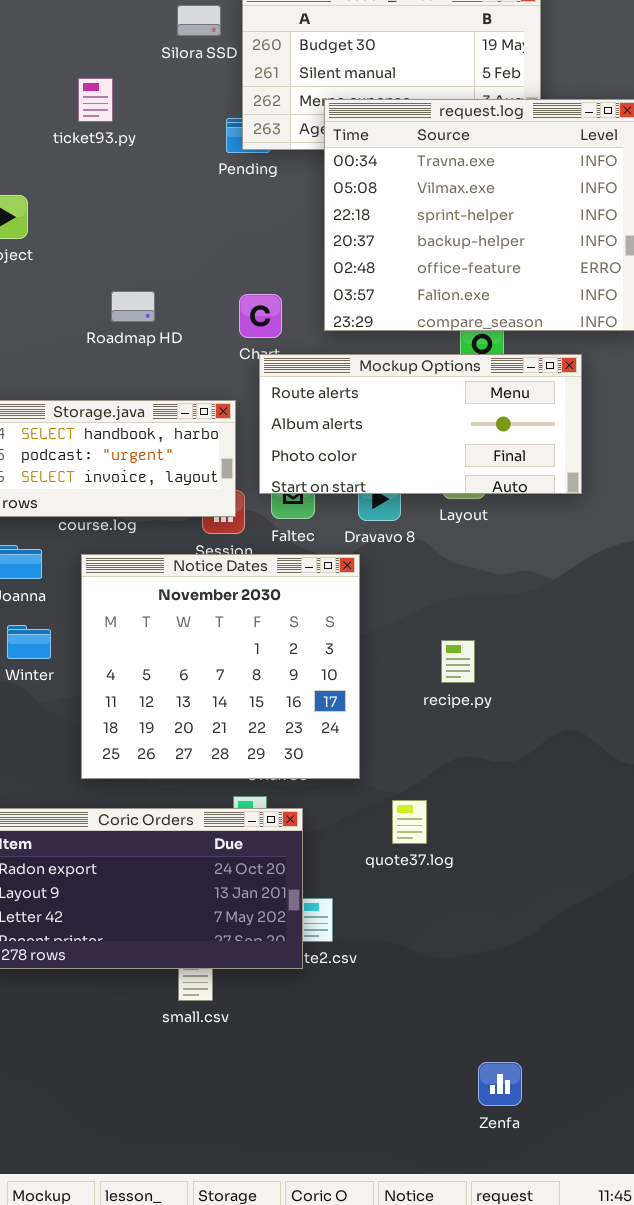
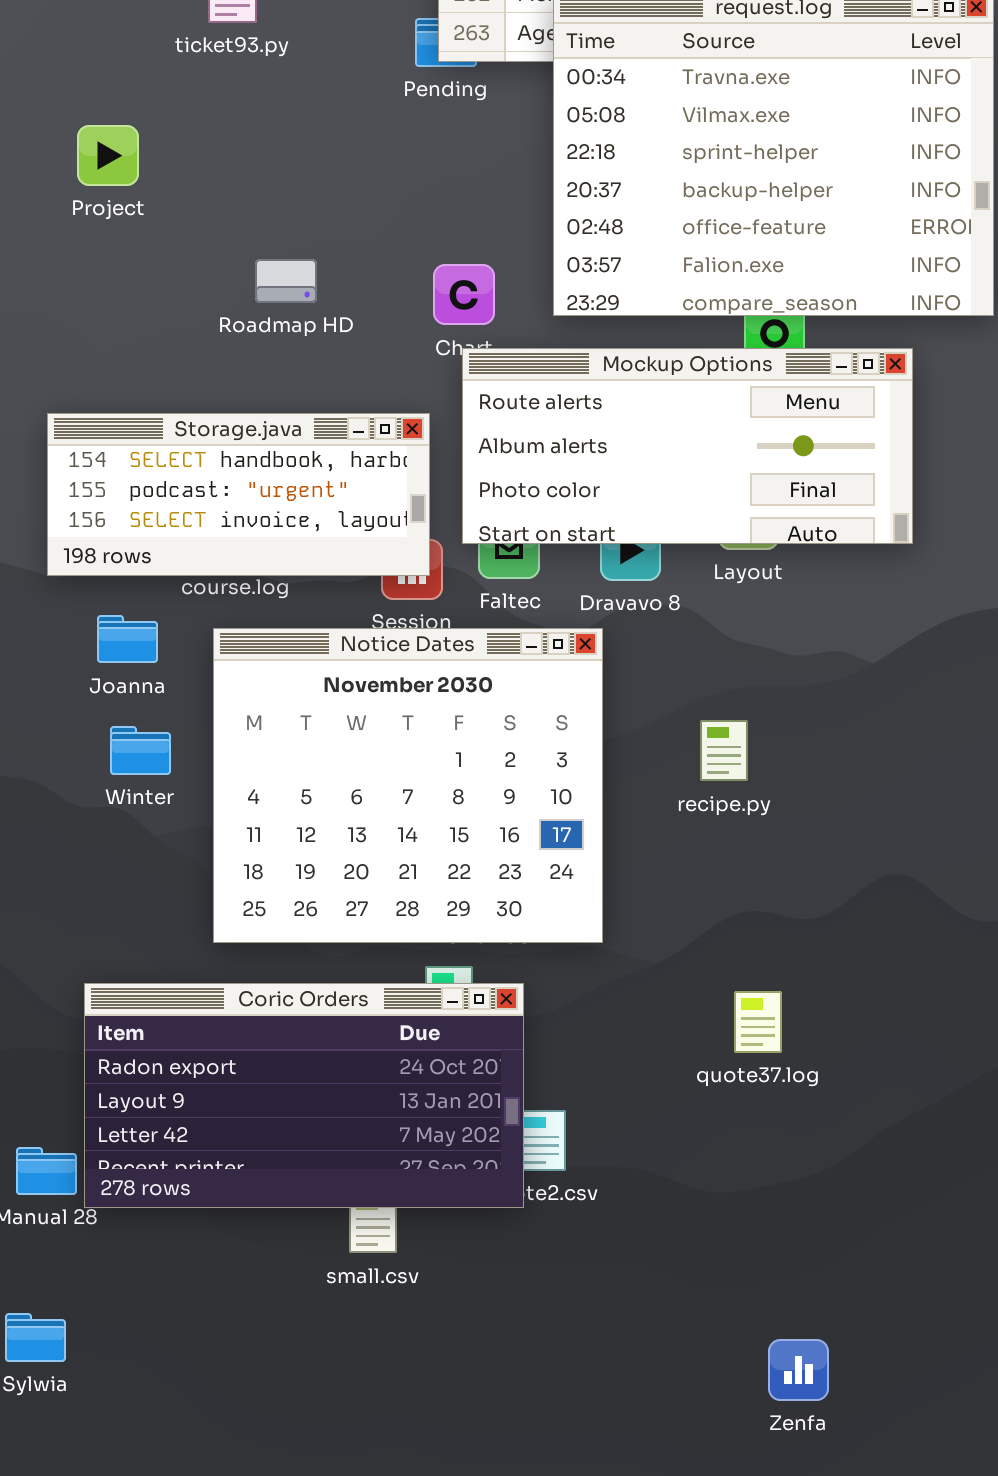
recipe.py: [441,640,475,683] -> [700,720,748,781], moved
quote37.log: [392,800,427,844] -> [734,991,782,1053], moved

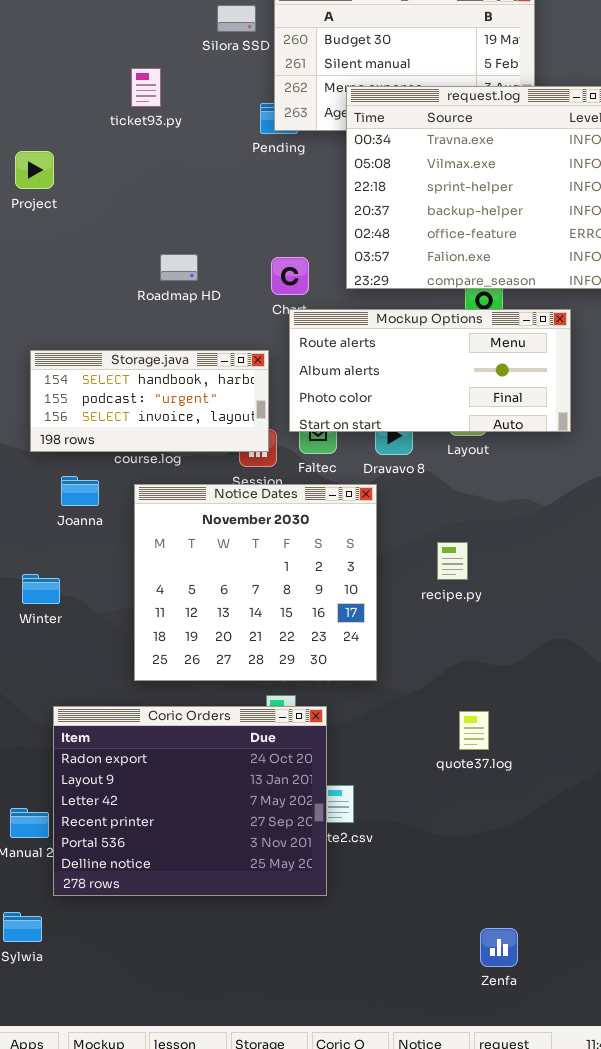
Project: [77,125,139,186] -> [15,151,54,189], moved
Winter: [110,726,171,775] -> [22,574,60,604], moved
Coric Orders: [84,983,524,1208] -> [53,706,327,896], resized

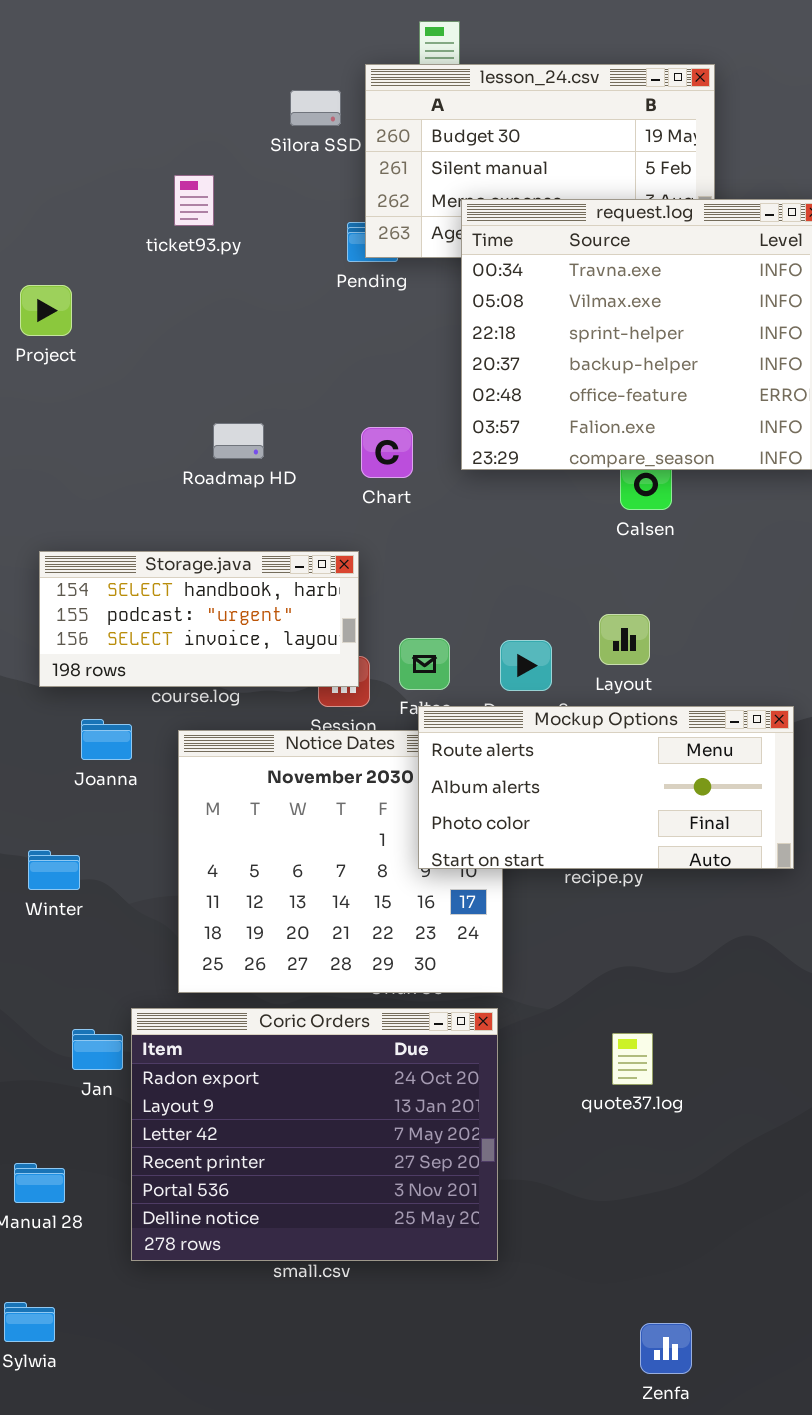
Mockup Options: [289,309,571,432] -> [418,706,794,869], moved
Coric Orders: [53,706,327,896] -> [131,1008,498,1261], moved

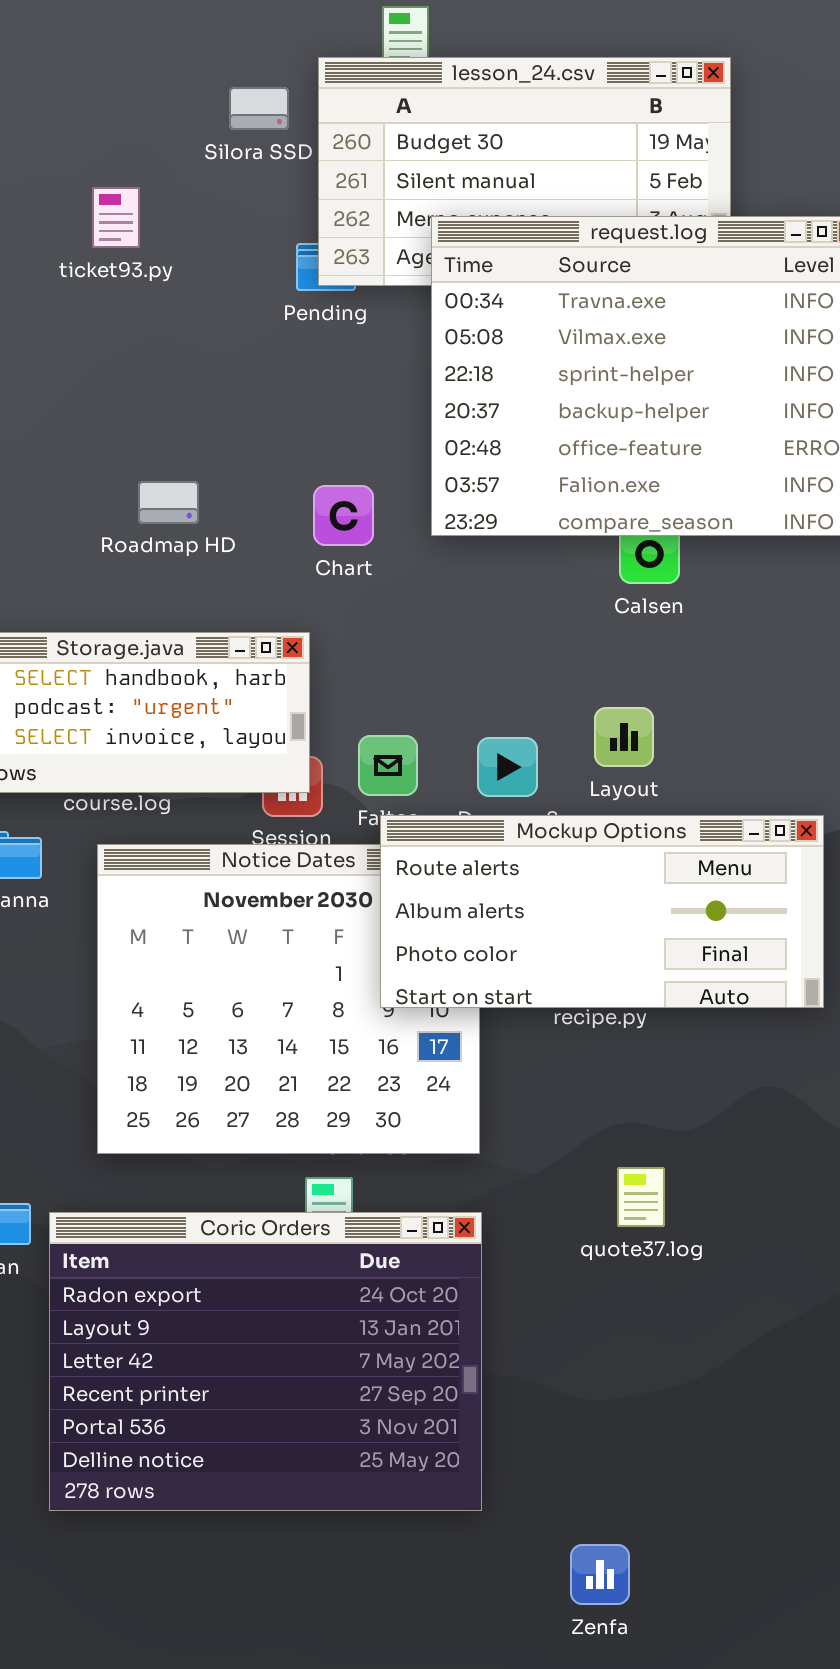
Coric Orders: [131,1008,498,1261] -> [49,1212,482,1511], moved
quote37.log: [612,1033,653,1085] -> [617,1167,665,1227], moved
Zenfa: [640,1323,692,1374] -> [570,1544,630,1605], moved

